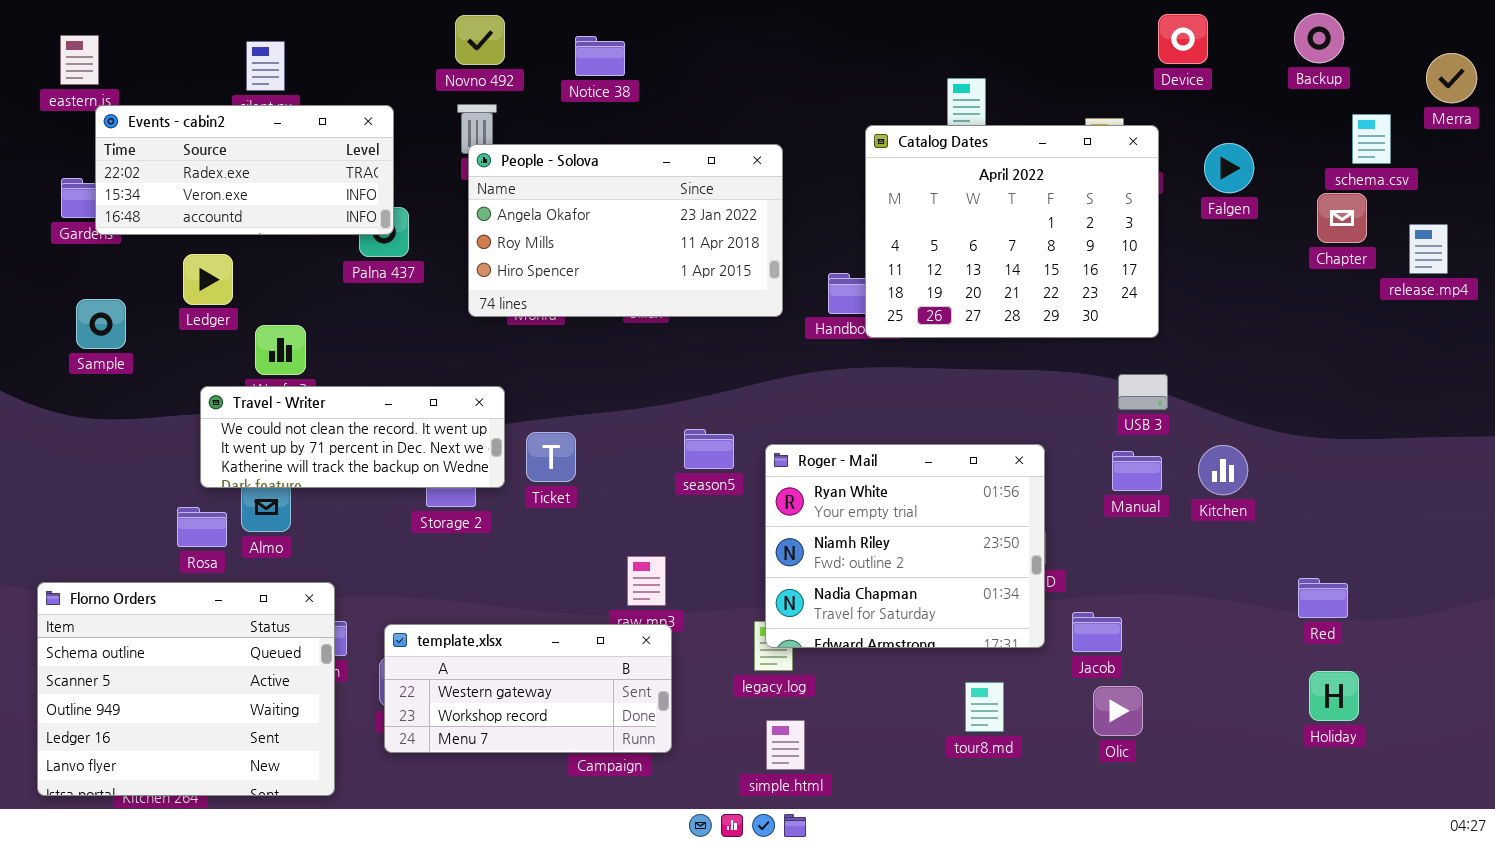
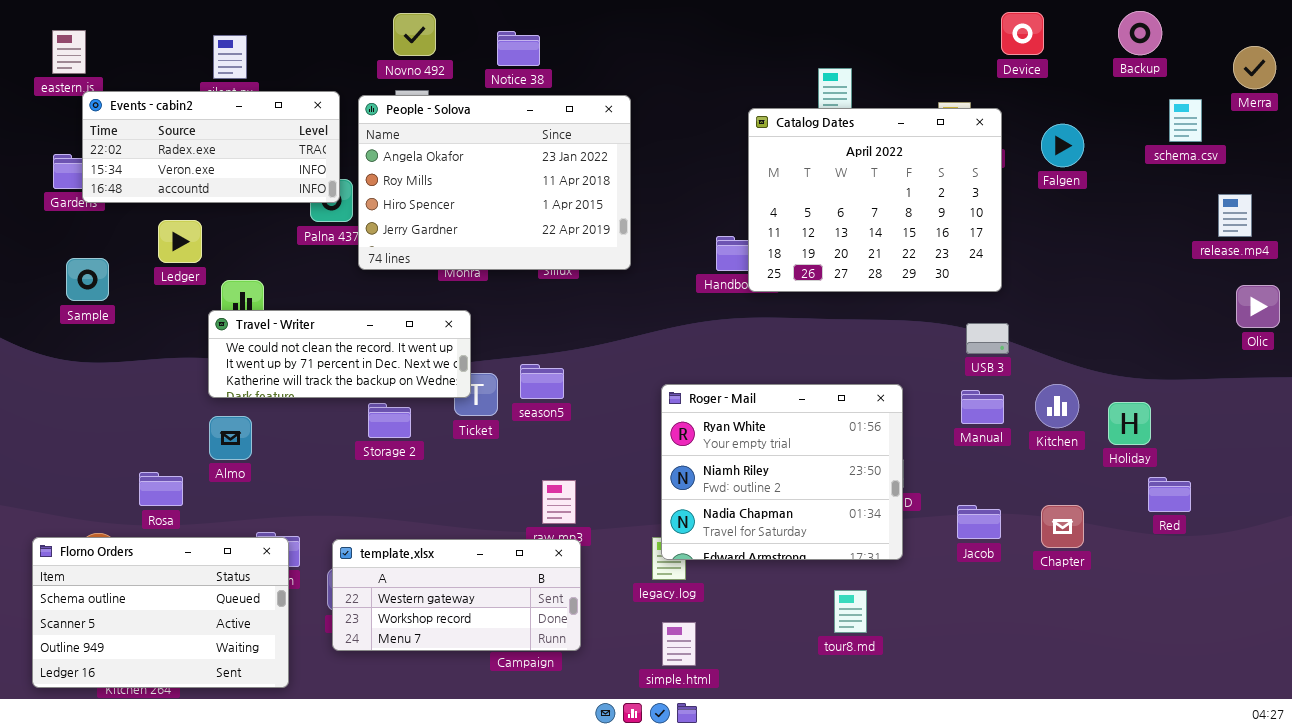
People - Solova: [468,144,783,317] -> [358,95,631,270], moved, resized
Chapter: [1317,193,1367,243] -> [1041,505,1084,548], moved
Travel - Writer: [200,386,505,488] -> [208,310,471,398], moved
season5: [684,429,734,469] -> [520,364,564,399], moved
Rosa: [177,507,227,547] -> [139,472,183,506], moved
Red: [1298,578,1348,618] -> [1148,477,1191,512], moved
Florno Orders: [37,582,335,796] -> [32,537,289,688], resized
Jacob: [1072,612,1122,652] -> [957,505,1001,539], moved
Holiday: [1309,671,1359,721] -> [1108,402,1151,445], moved
Olic: [1093,686,1143,736] -> [1236,285,1280,328], moved

